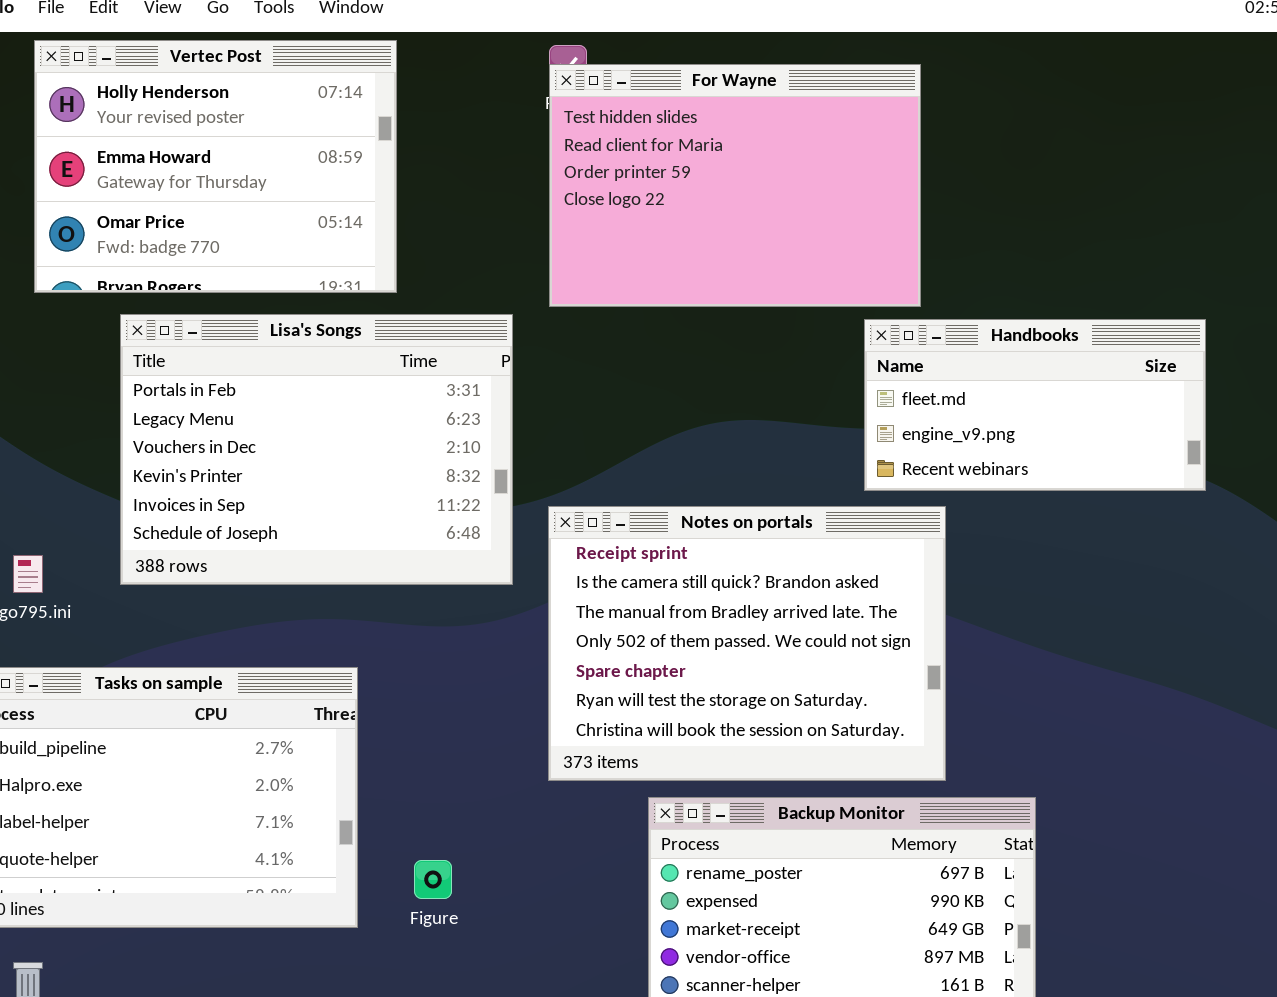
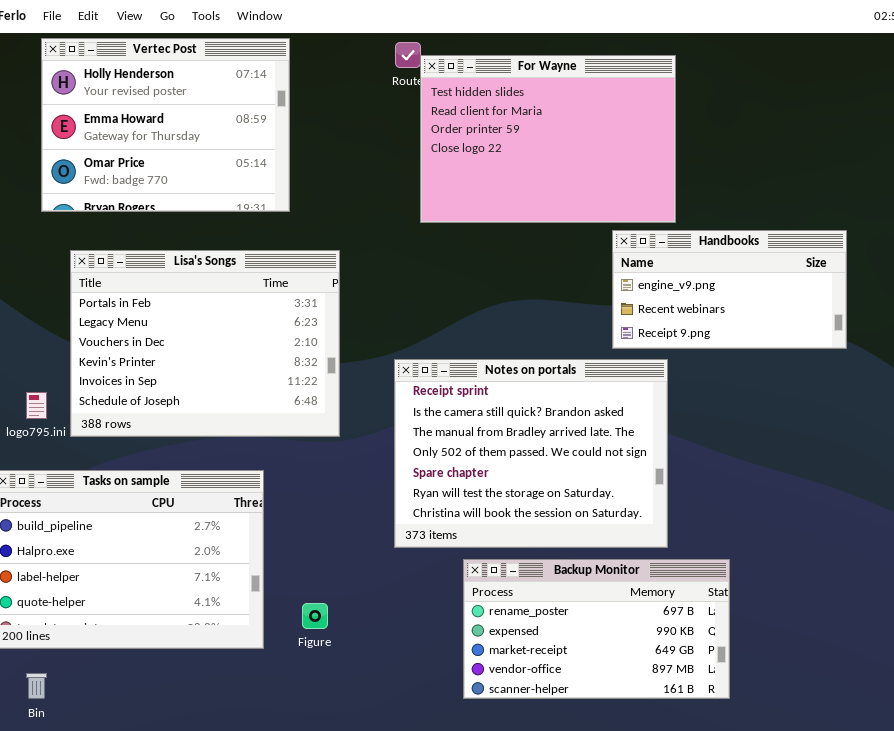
For Wayne: [549,64,921,307] -> [420,55,676,223], moved
Lisa's Songs: [120,314,513,585] -> [70,250,340,437], moved
Handbooks: [864,319,1206,491] -> [612,230,847,349], scrolled down 1 row

